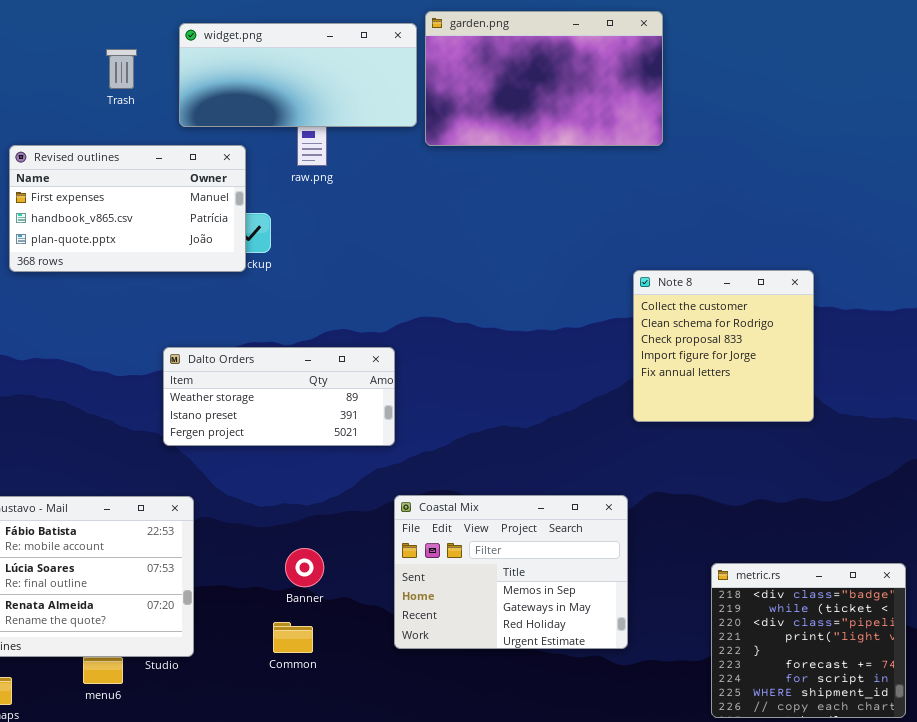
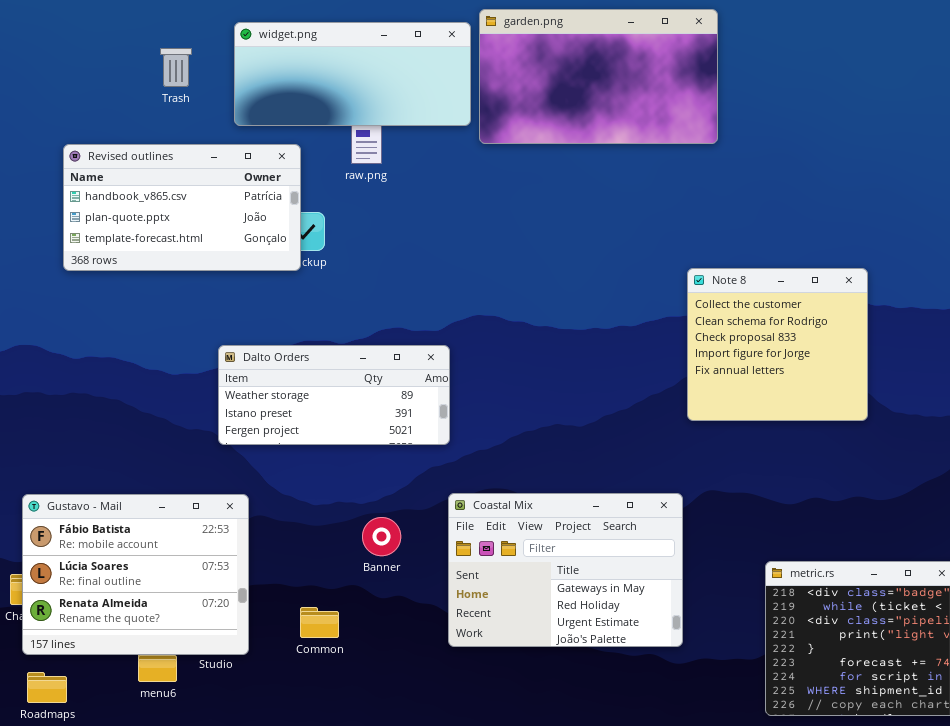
Revised outlines: [9,145,246,272] -> [63,144,301,271], scrolled down 1 row
Coastal Mix: [394,495,628,649] -> [448,493,683,647], scrolled down 1 row
Banner: [285,548,324,587] -> [362,517,401,556], moved
Common: [273,622,313,653] -> [300,607,339,638], moved

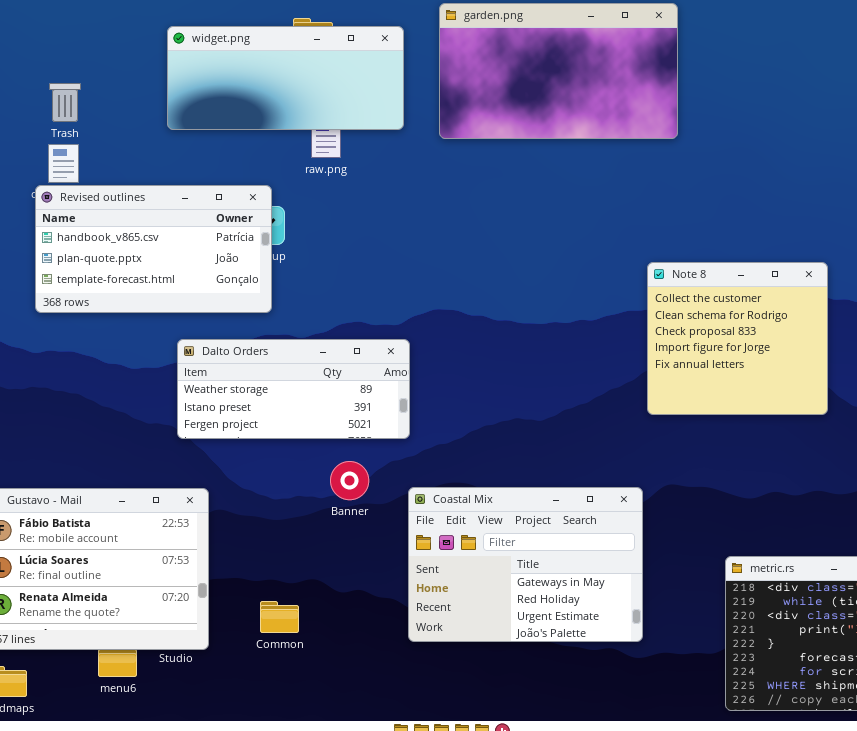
widget.png: [234,22,471,126] -> [167,26,404,130], moved
Trash: [160,48,192,87] -> [49,83,81,122], moved
Revised outlines: [63,144,301,271] -> [35,185,272,313], moved
Banner: [362,517,401,556] -> [330,461,369,500], moved

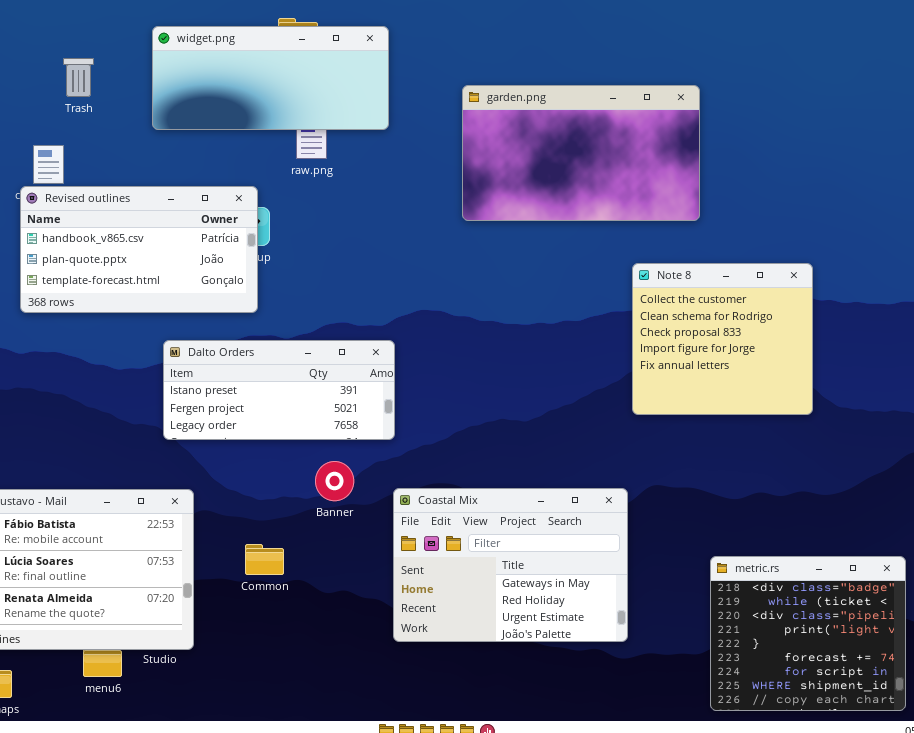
garden.png: [439,3,678,139] -> [462,85,700,221], moved
Trash: [49,83,81,122] -> [63,58,94,97], moved
Dalto Orders: [177,339,410,439] -> [163,340,395,440], scrolled down 1 row
Common: [260,601,299,633] -> [245,544,284,575], moved

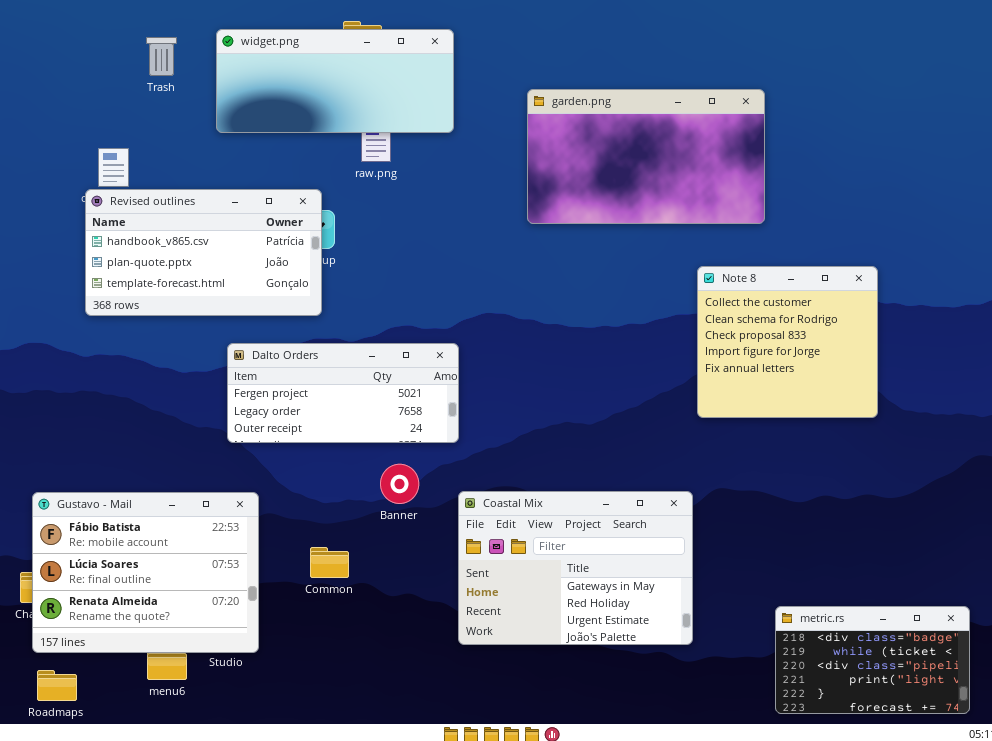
Trash: [63,58,94,97] -> [146,37,177,76], moved
Dalto Orders: [163,340,395,440] -> [227,343,459,443], scrolled down 1 row
metric.rs: [710,556,906,711] -> [775,606,970,714], resized

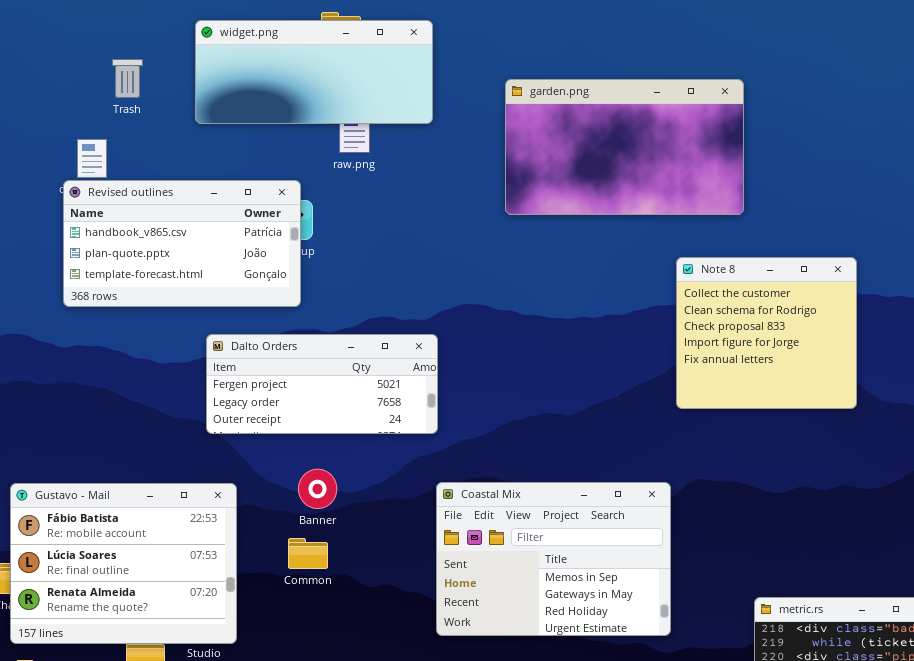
Trash: [146,37,177,76] -> [112,59,143,98], moved
Banner: [380,464,419,504] -> [298,469,337,509], moved
Coastal Mix: [458,491,693,645] -> [436,482,671,636], scrolled up 1 row

